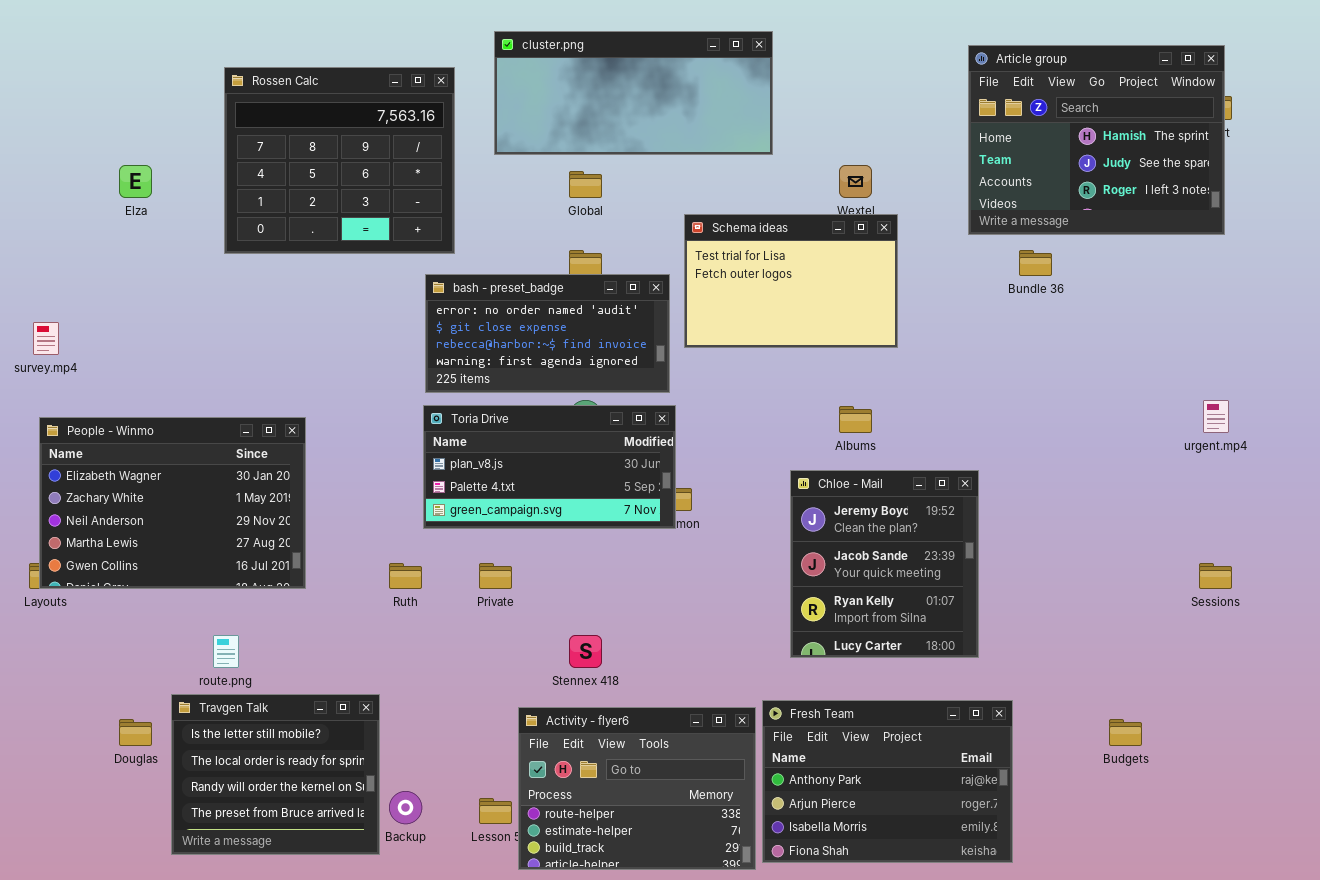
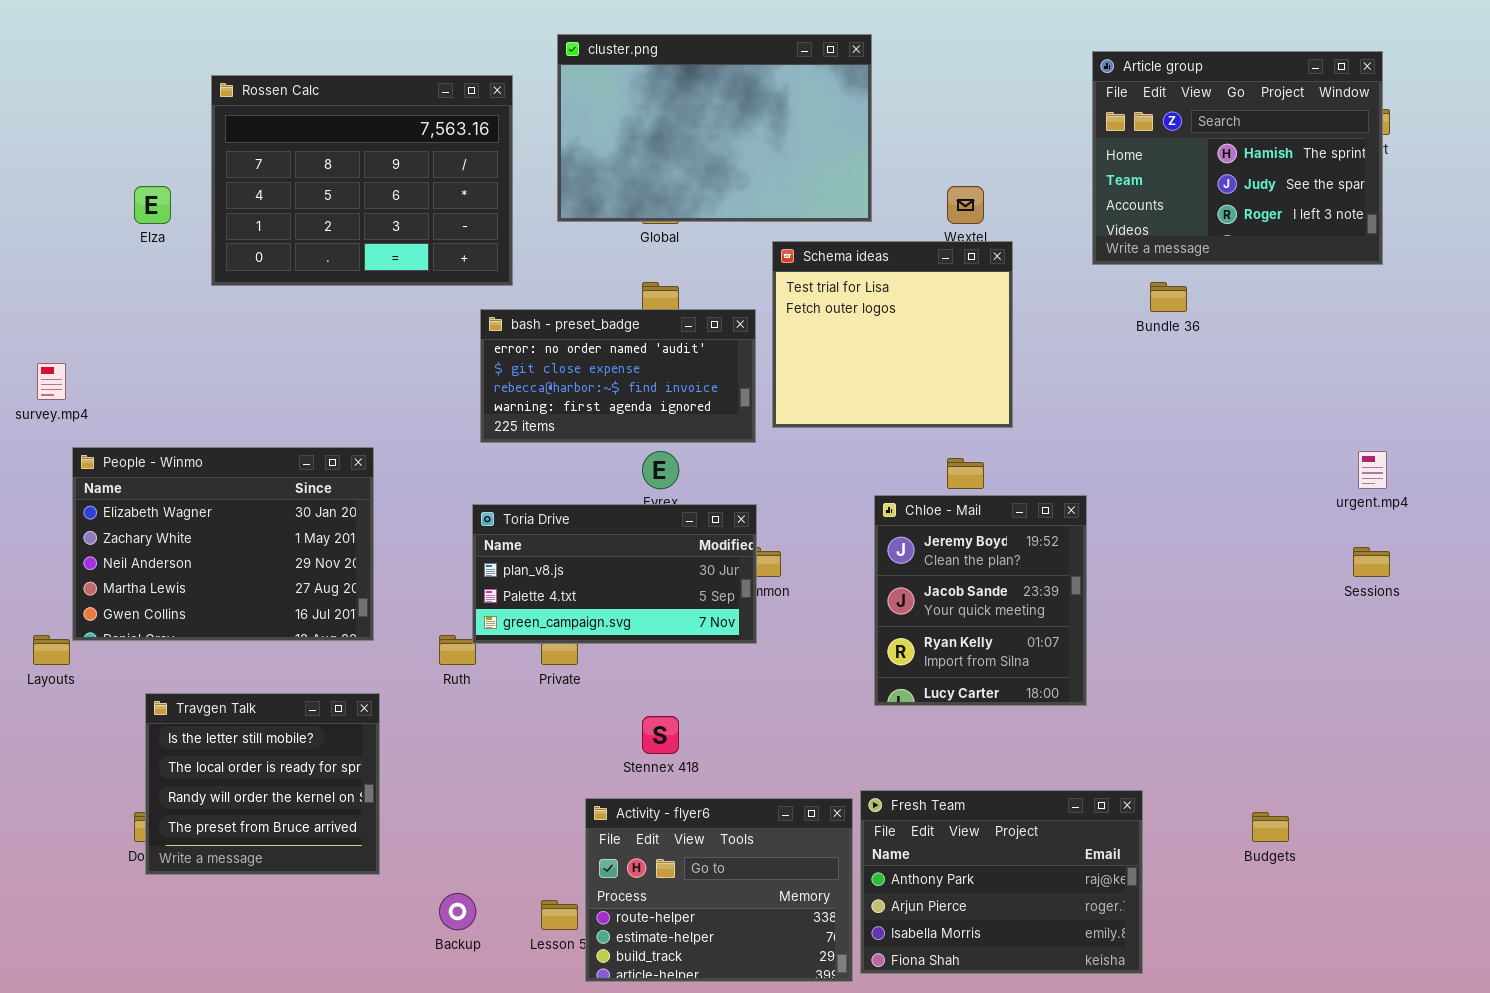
cluster.png: [494,31,773,155] -> [557,34,872,222], resized
Rossen Calc: [224,67,455,254] -> [211,75,513,286], resized
Schema ideas: [684,214,898,348] -> [772,241,1013,428], resized
Toria Drive: [423,405,676,529] -> [472,504,757,644], moved
People - Winmo: [39,417,306,589] -> [72,447,374,641], moved
Chloe - Mail: [790,470,979,658] -> [874,495,1087,706], moved
Sessions: [1199,563,1232,589] -> [1353,547,1390,577], moved
Travgen Talk: [171,694,380,855] -> [145,693,380,875], moved

